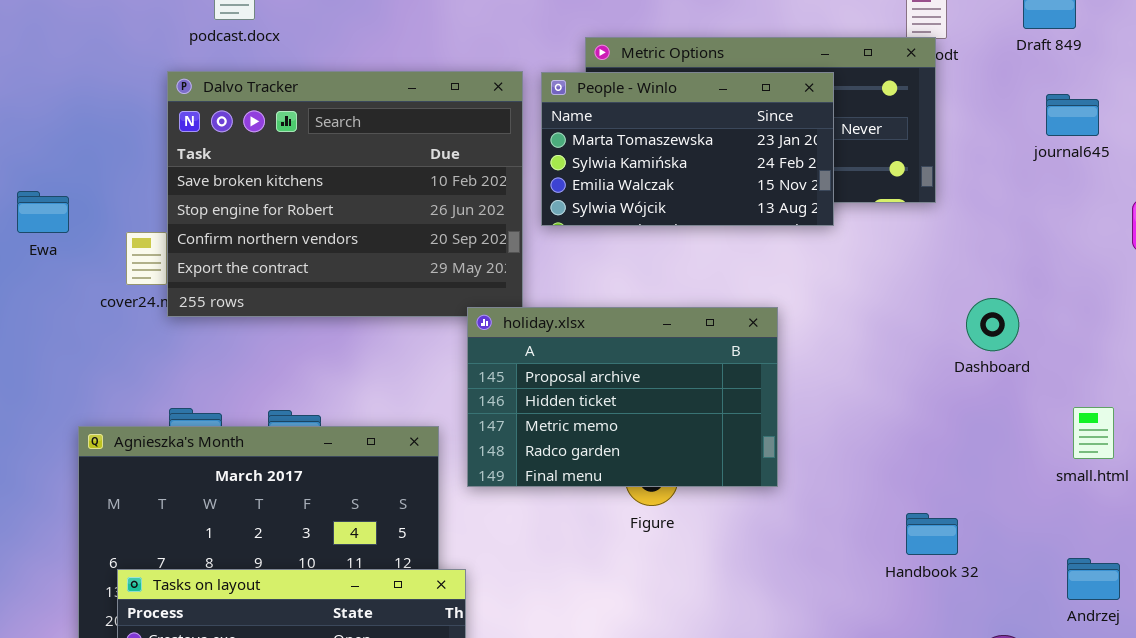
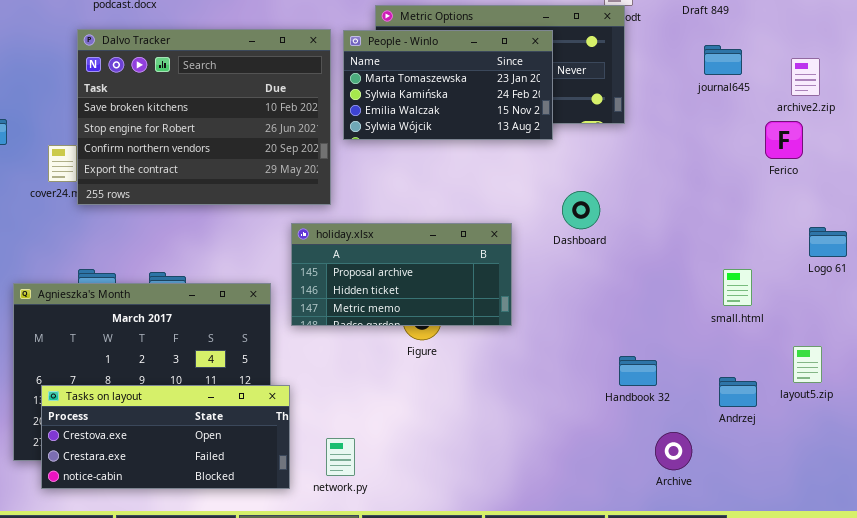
Dashboard: [966,298,1019,351] -> [562,191,600,229], moved
holiday.xlsx: [467,307,778,487] -> [291,223,512,326], resized
Handbook 32: [906,513,958,555] -> [619,356,657,386], moved

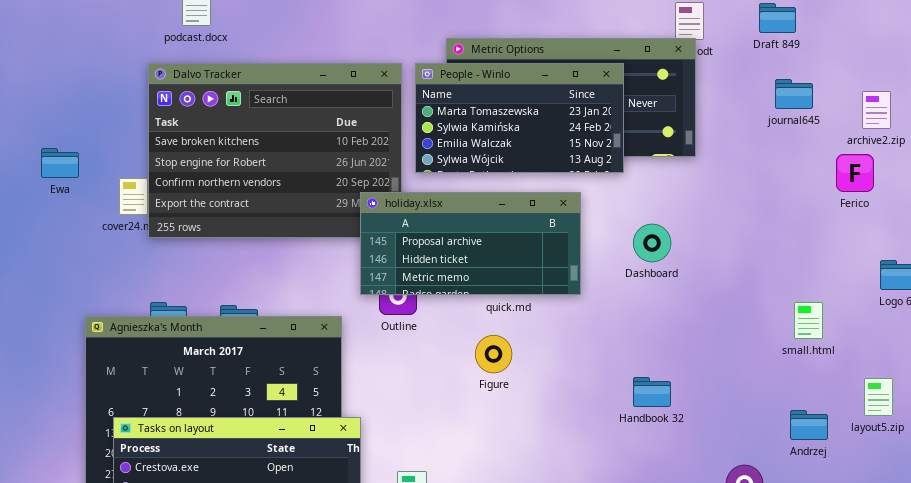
holiday.xlsx: [291,223,512,326] -> [360,192,581,295], moved
Handbook 32: [619,356,657,386] -> [633,377,671,407], moved

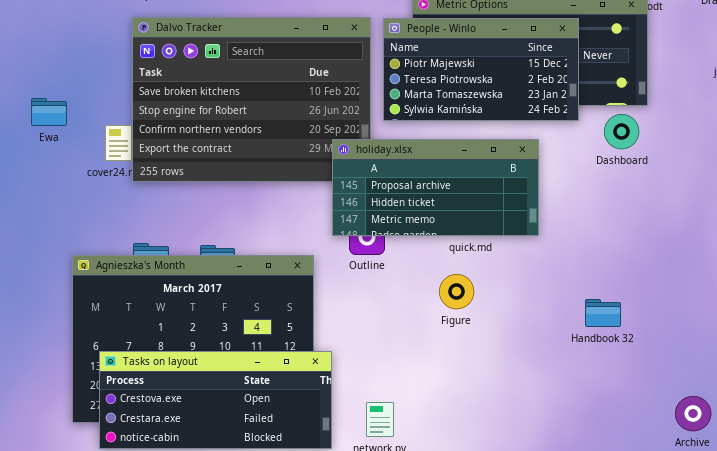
People - Winlo: [415,63,624,173] -> [383,18,579,121], scrolled up 2 rows
Dashboard: [633,224,671,262] -> [604,114,639,149], moved
Handbook 32: [633,377,671,407] -> [585,299,621,327], moved

